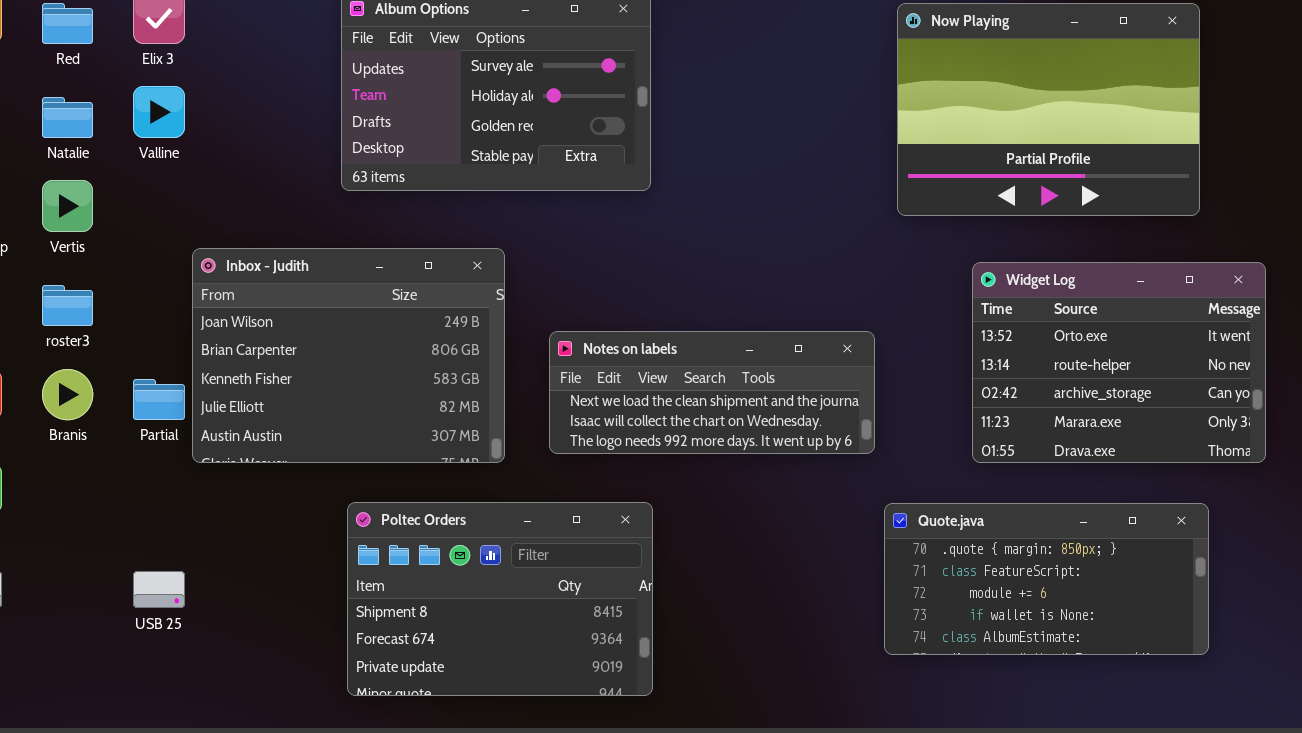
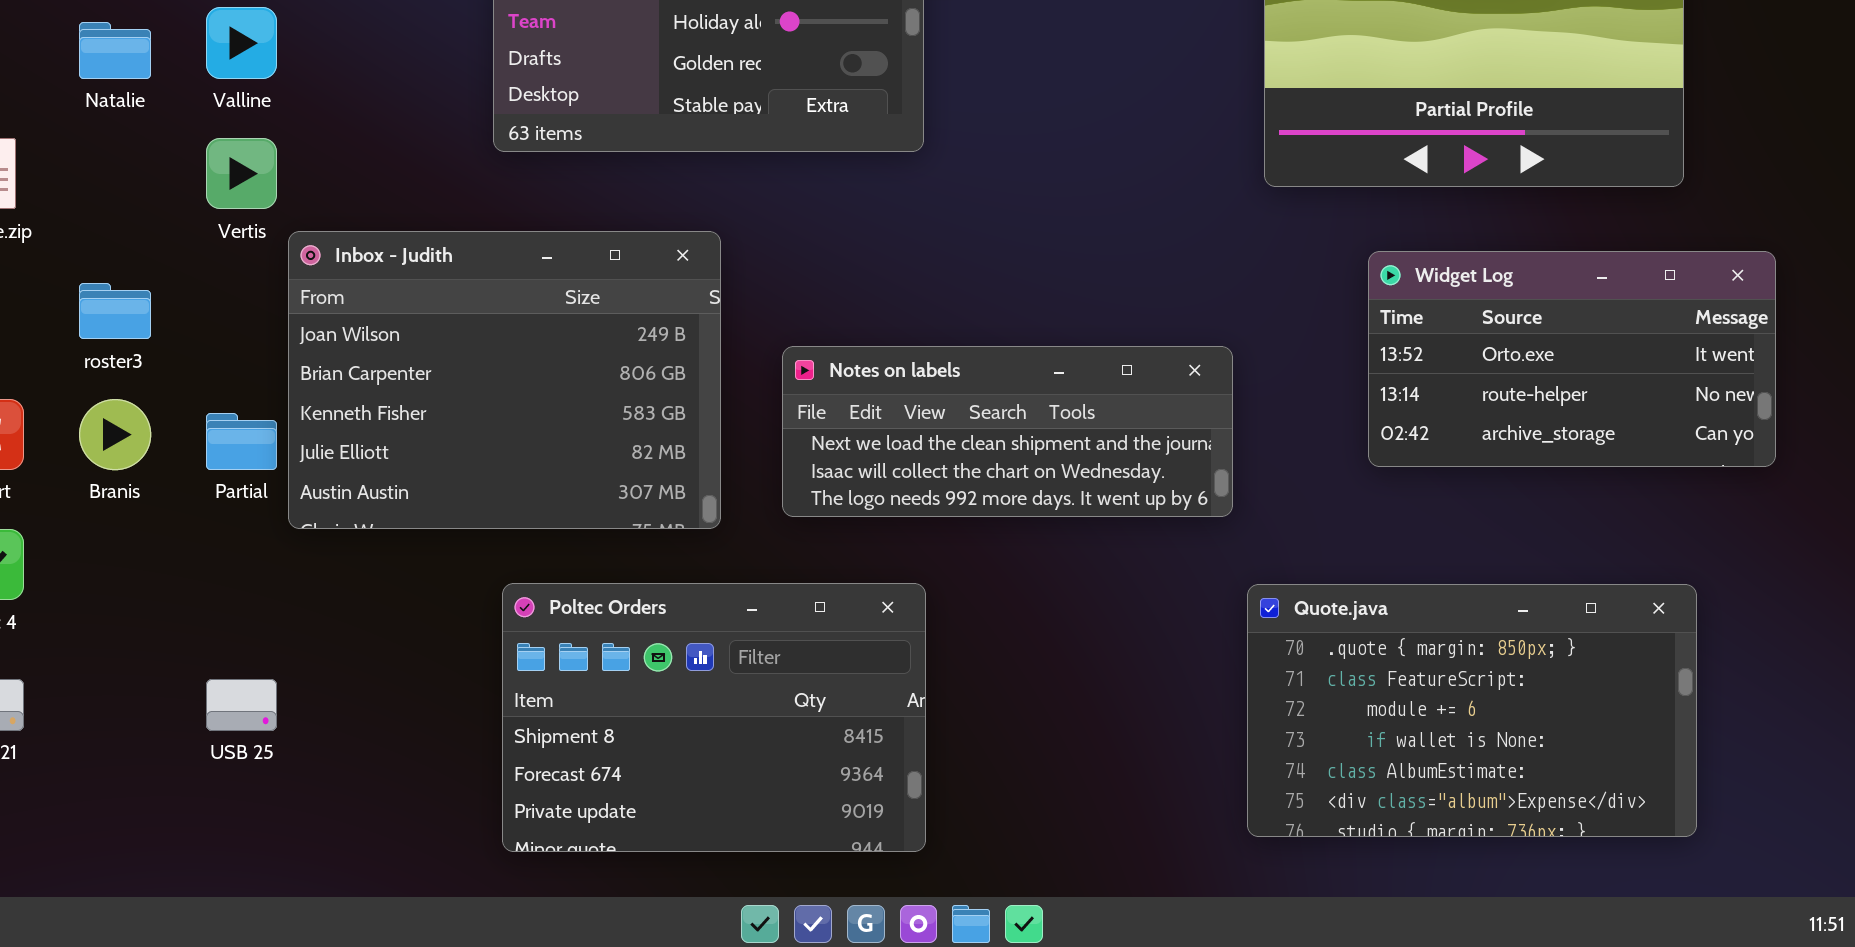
Vertis: [42,180,93,232] -> [206,138,277,209], moved
Widget Log: [972,262,1266,463] -> [1368,251,1776,467], resized
Quote.java: [884,503,1209,655] -> [1247,584,1697,837], resized

